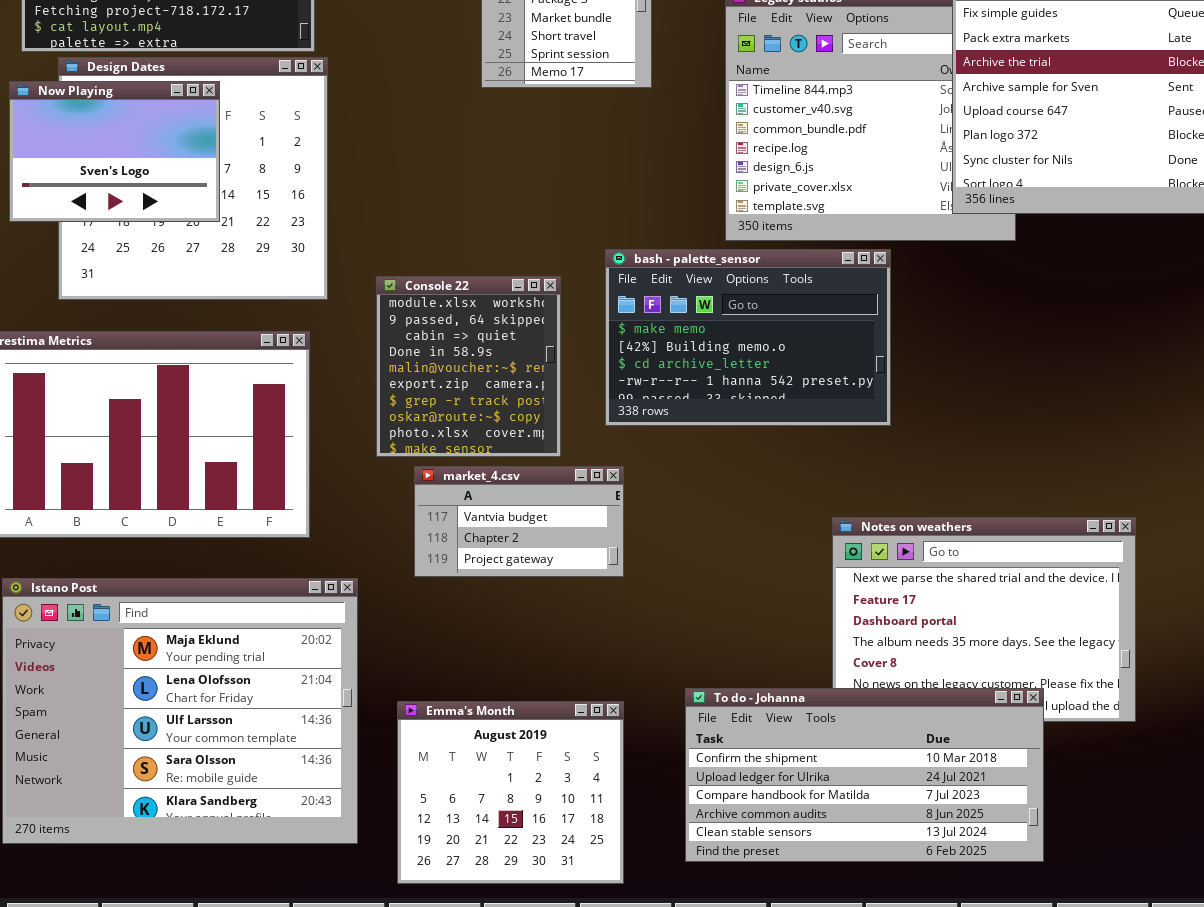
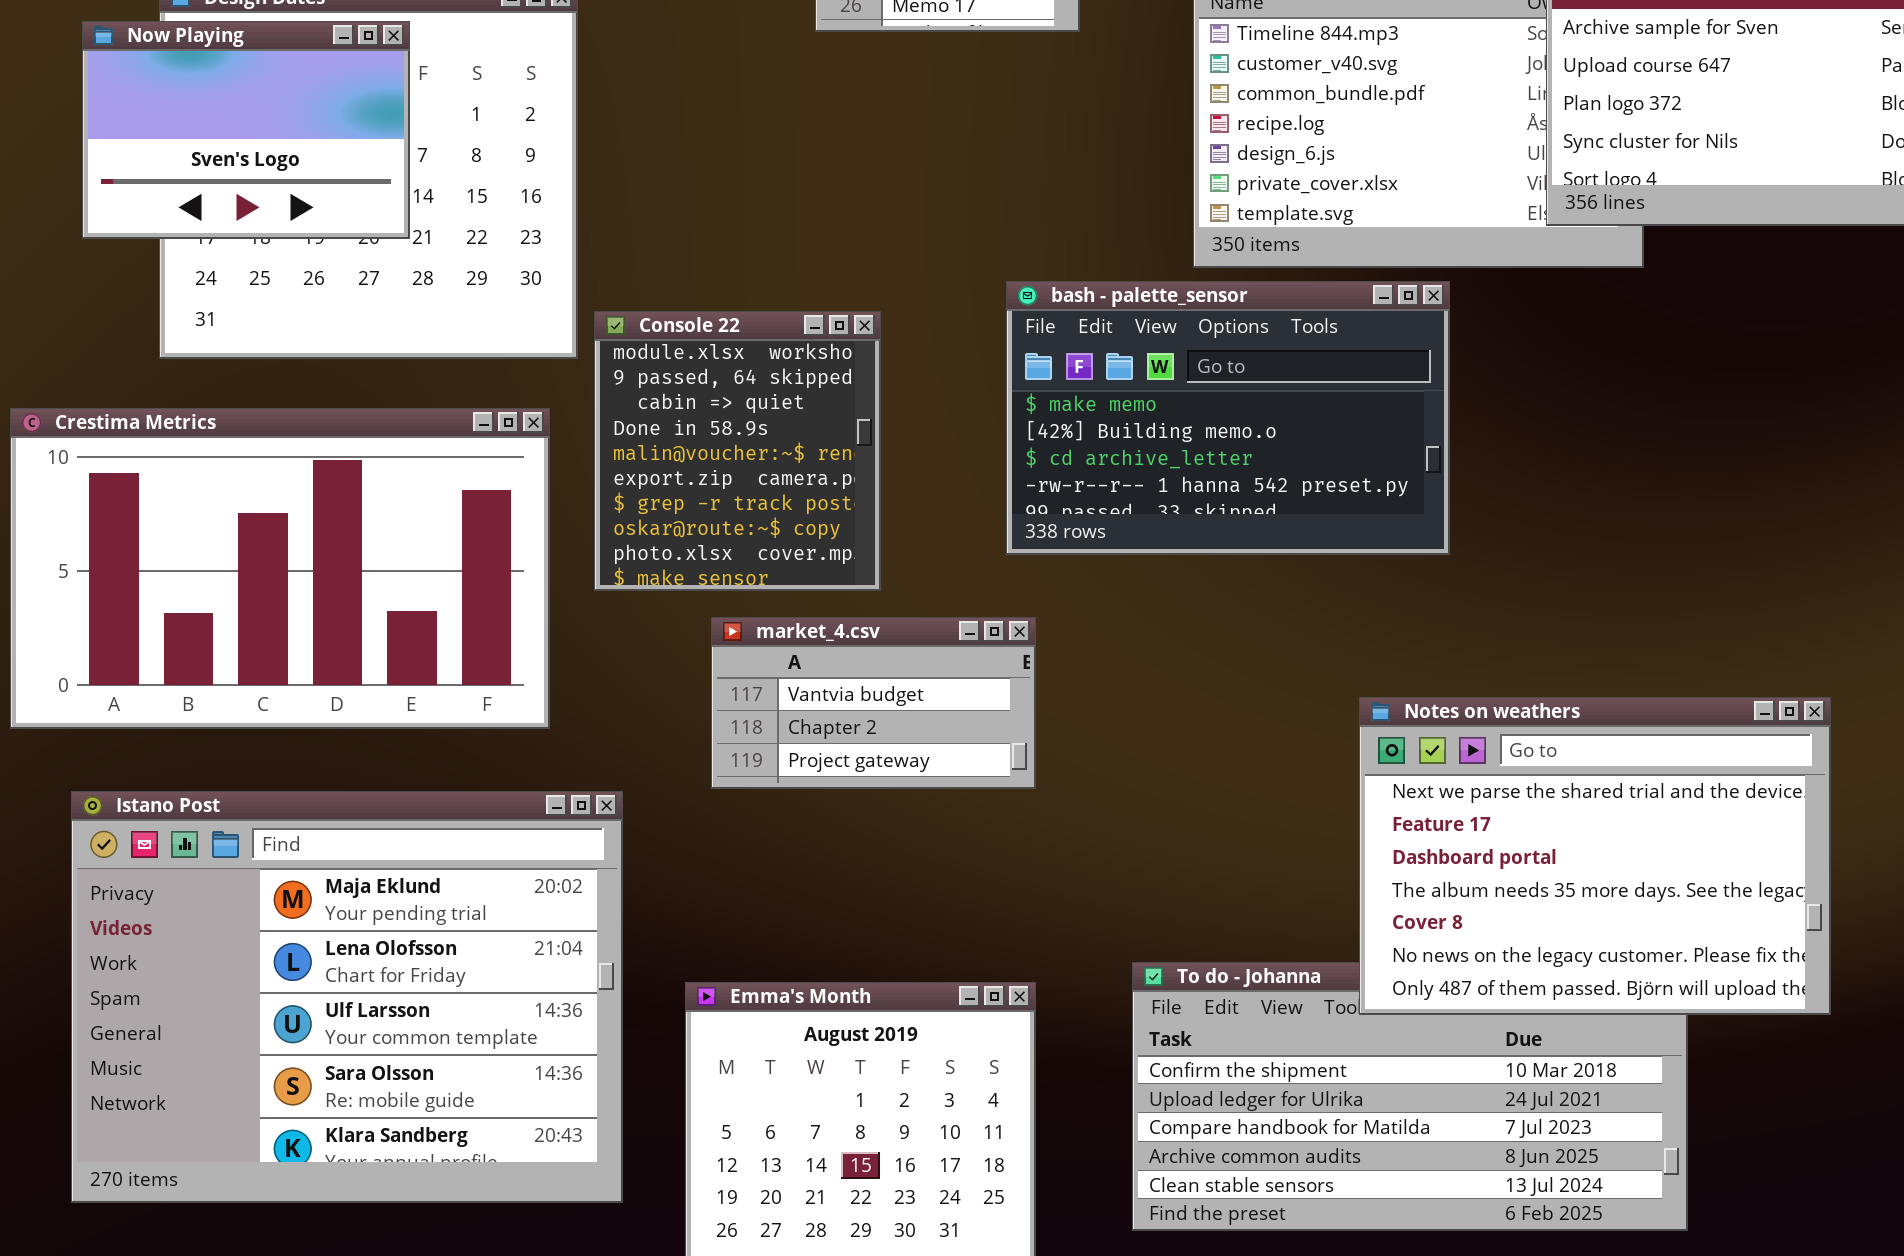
Console 22: [376,276,561,457] -> [594,311,881,591], moved
Notes on weathers: [832,517,1136,722] -> [1359,697,1831,1015], raised

